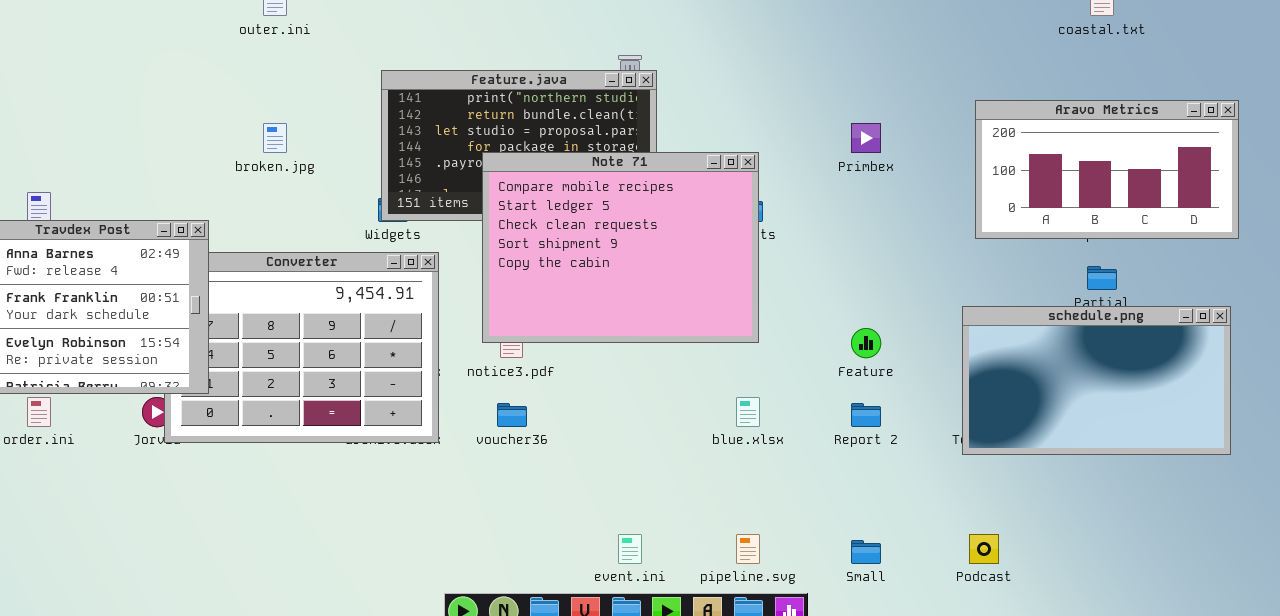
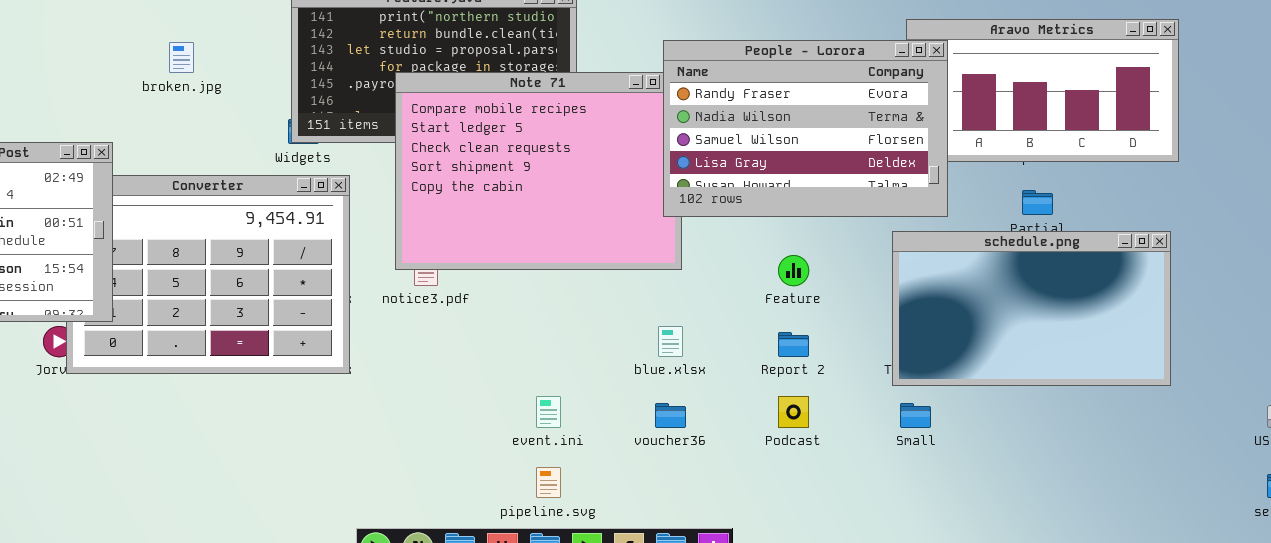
People - Lorora: none -> [663,40,948,217], opened
voucher36: [497,403,527,427] -> [655,403,686,428], moved
event.ini: [618,534,642,564] -> [536,396,561,428], moved
pipeline.svg: [736,534,760,564] -> [536,467,561,498], moved
Podcast: [969,534,999,564] -> [778,396,809,428], moved
Small: [851,540,881,564] -> [900,403,931,428], moved

